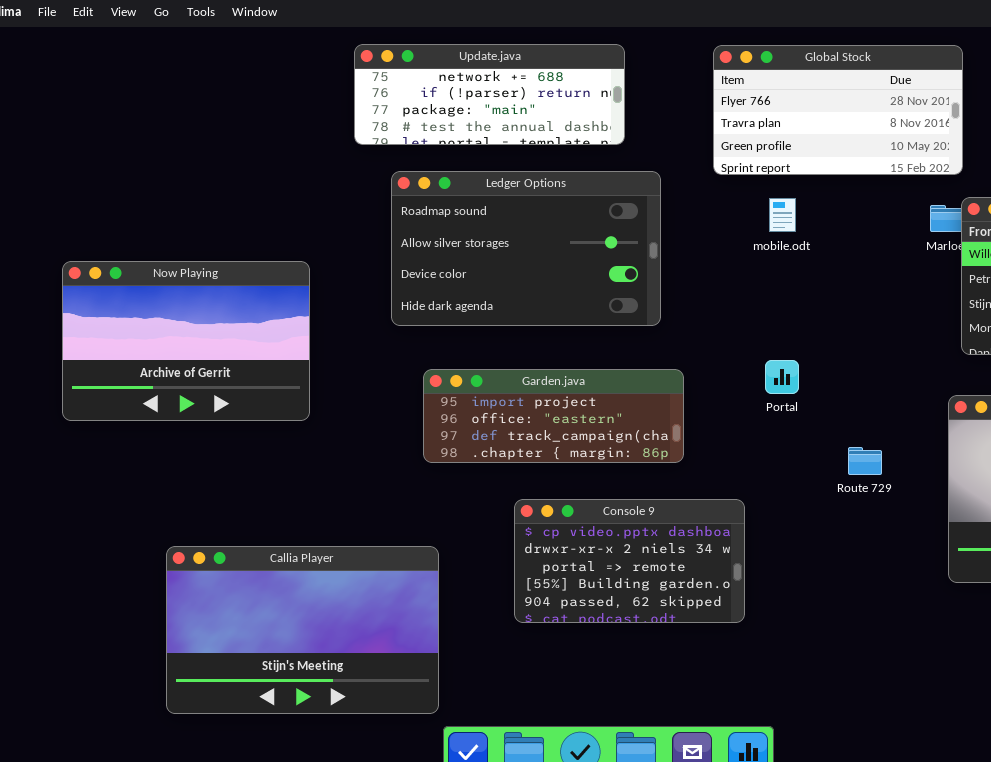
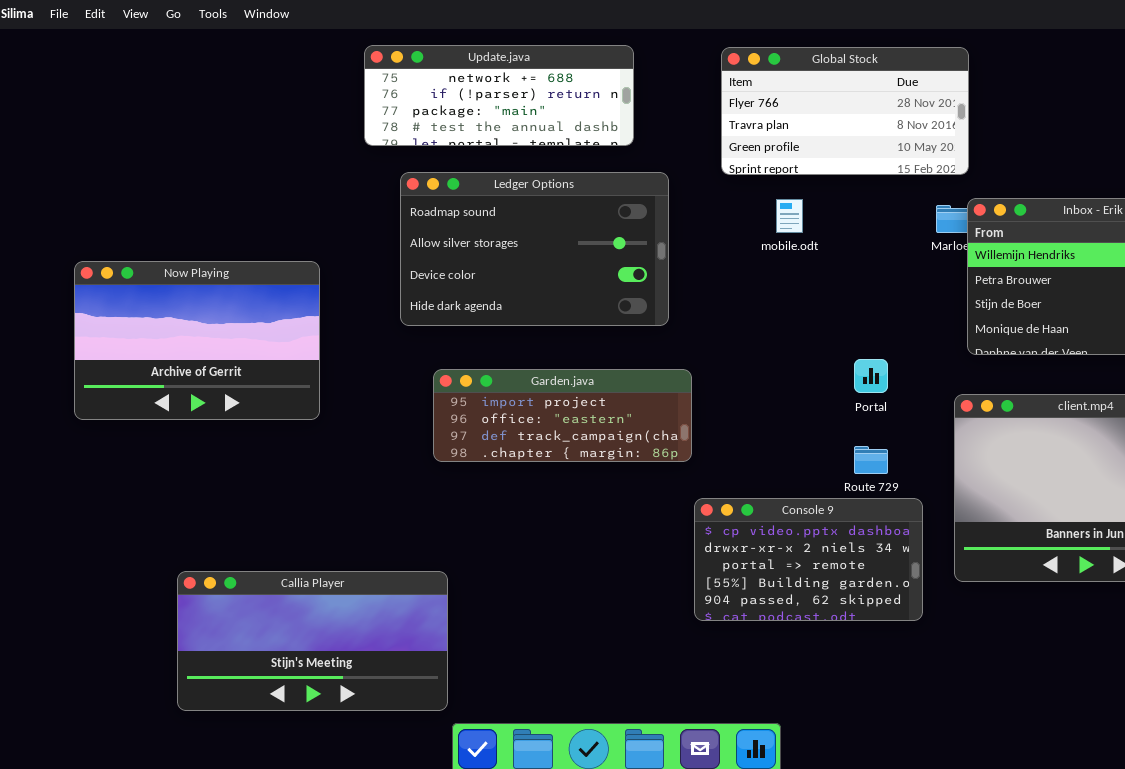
Portal: [765,360,799,394] -> [854,359,888,393], moved
Console 9: [514,499,745,623] -> [694,498,923,621], moved
Callia Player: [166,546,439,714] -> [177,571,448,711], resized

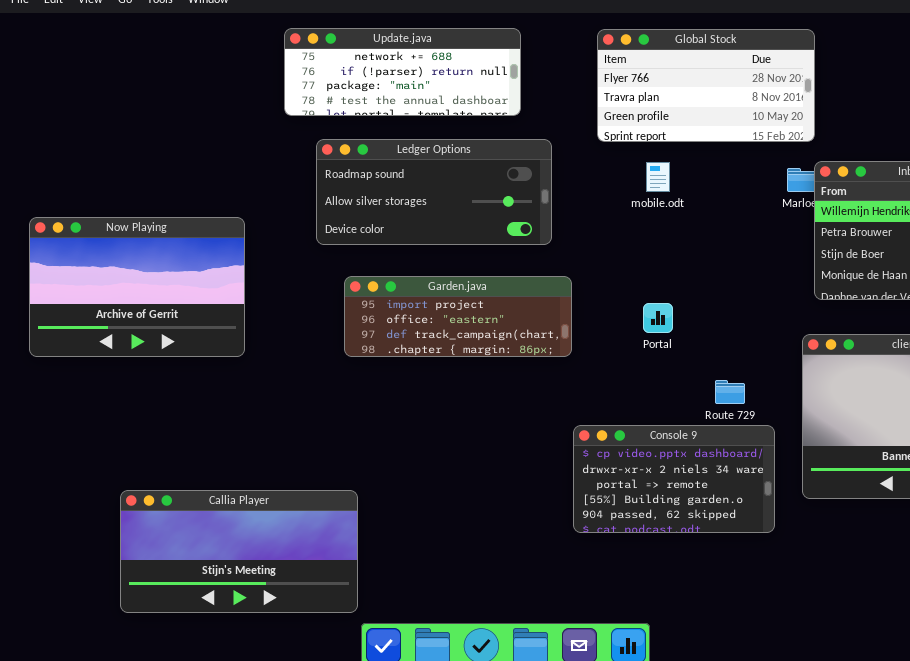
Ledger Options: [400,172,669,326] -> [316,139,552,245], resized
Portal: [854,359,888,393] -> [643,303,673,333], moved
Garden.java: [433,369,692,462] -> [344,276,572,357], moved

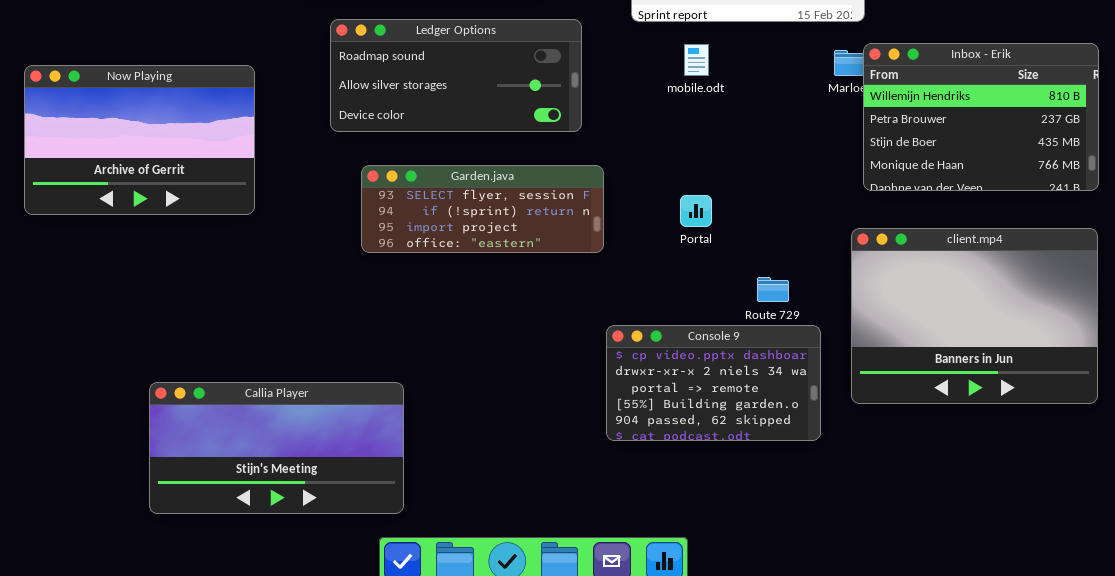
Now Playing: [29,217,245,357] -> [24,65,255,215], moved
Garden.java: [344,276,572,357] -> [361,165,604,253], scrolled up 2 rows
Callia Player: [120,490,358,613] -> [149,382,404,514], moved

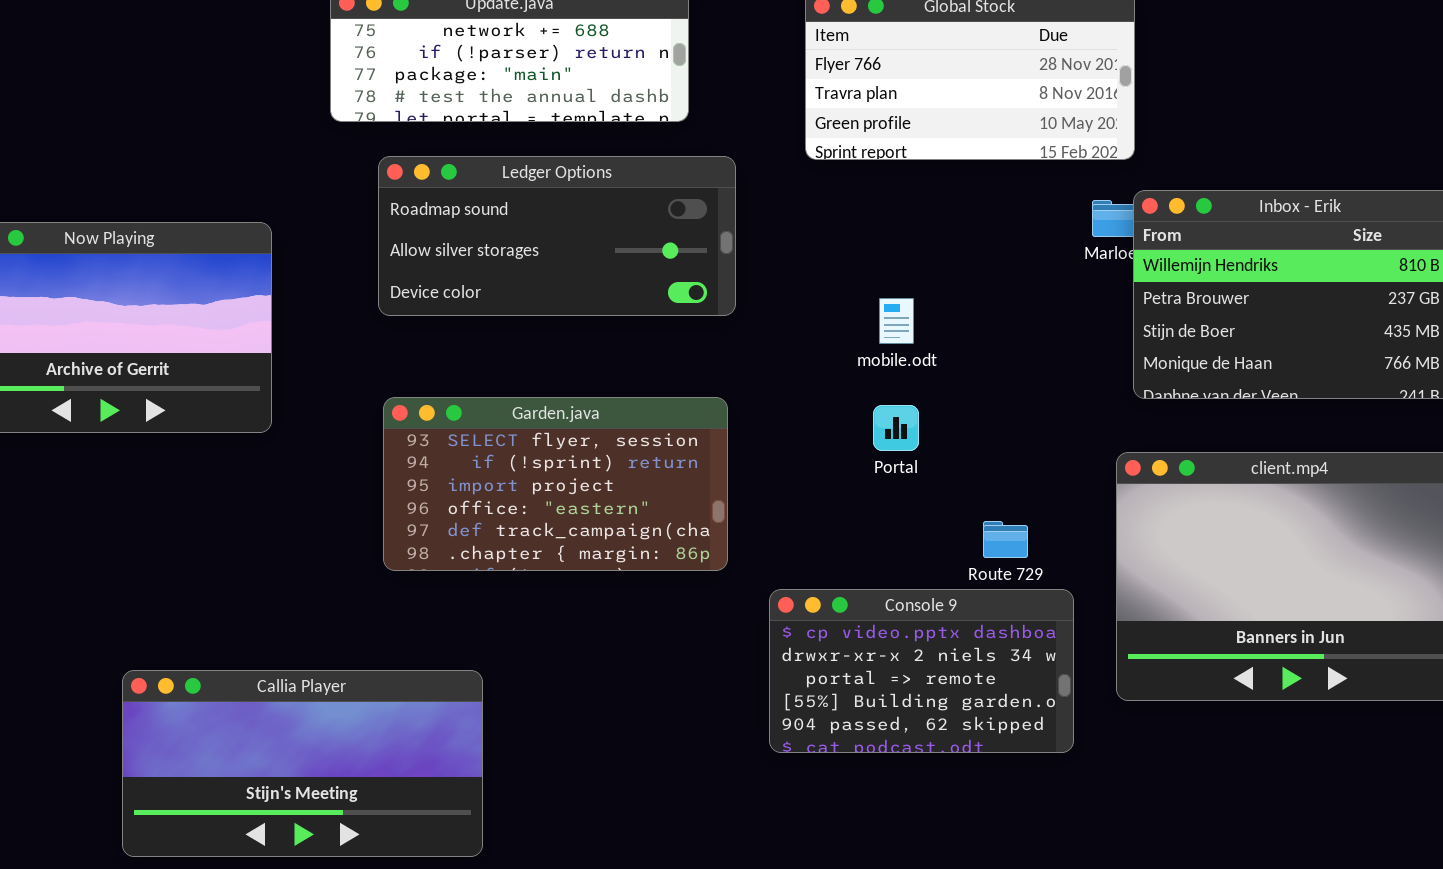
mobile.odt: [684,44,709,76] -> [879,298,914,344], moved
Garden.java: [361,165,604,253] -> [383,397,728,571], moved, resized

